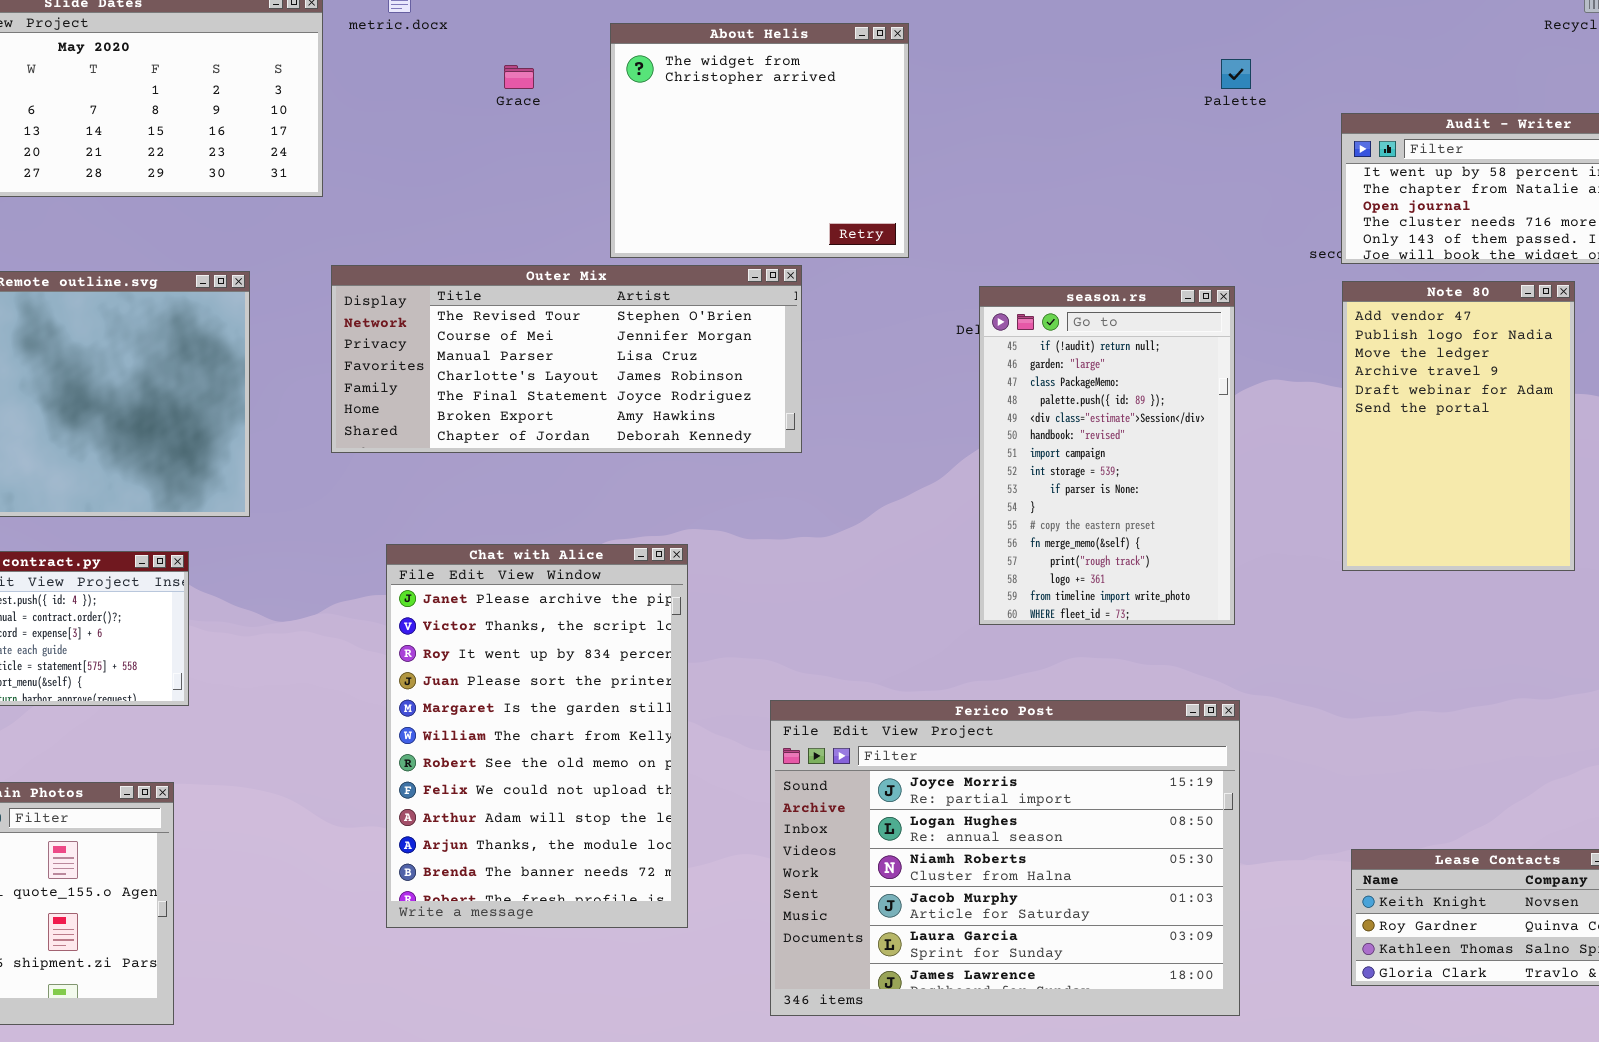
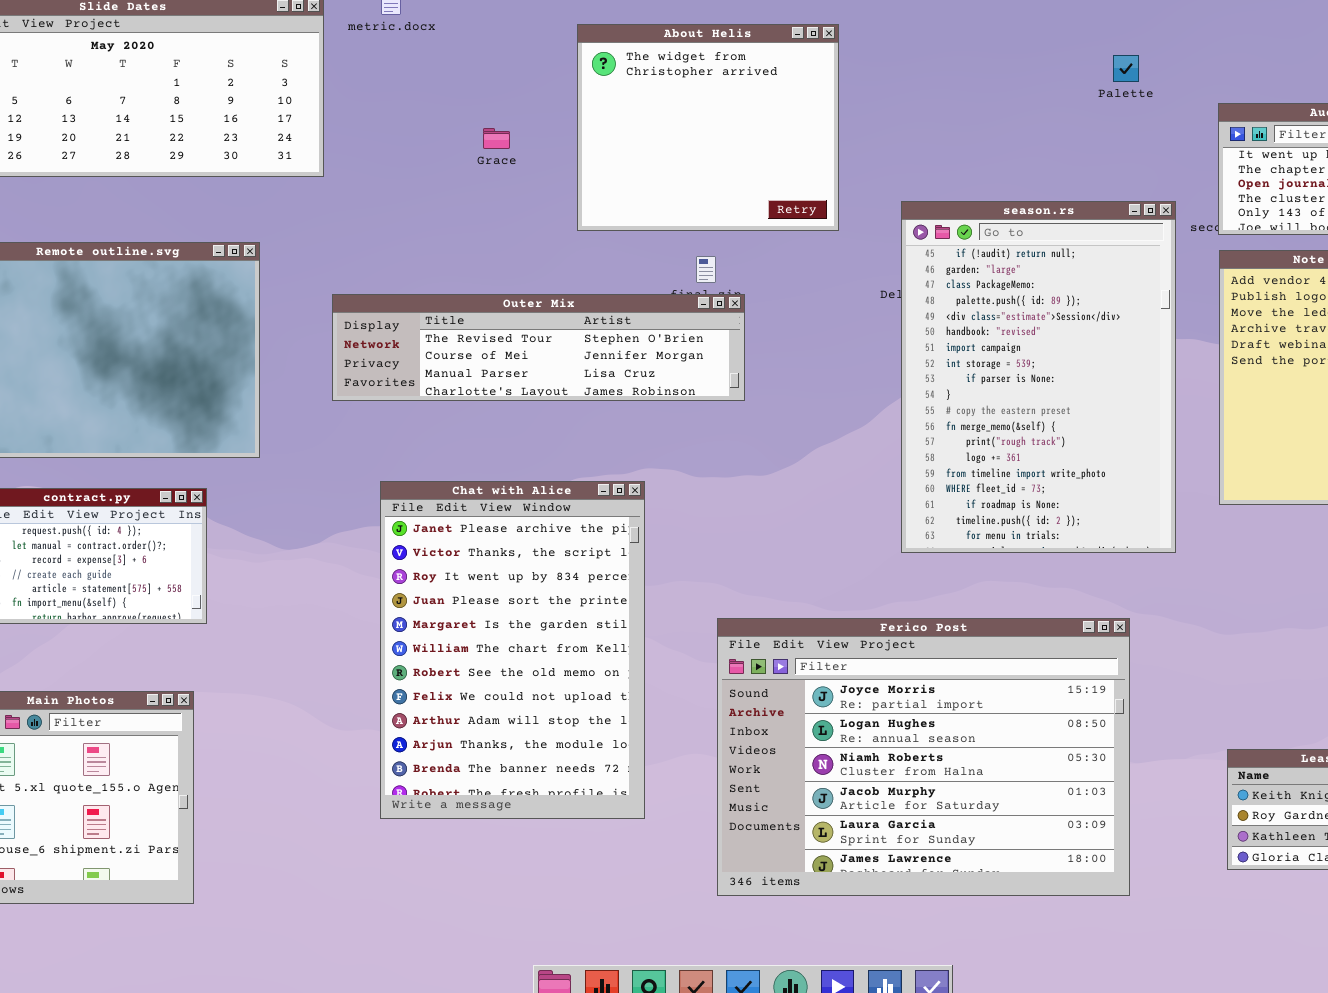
Grace: [504,65,534,89] -> [483,128,510,149], moved
Outer Mix: [331,265,802,453] -> [332,294,745,401], resized
season.rs: [979,286,1235,625] -> [901,201,1176,553], resized

